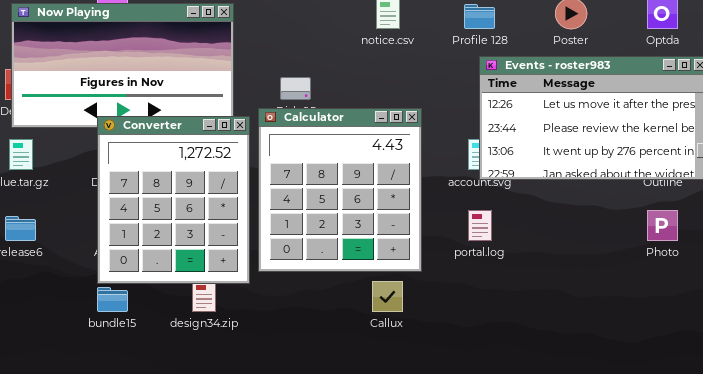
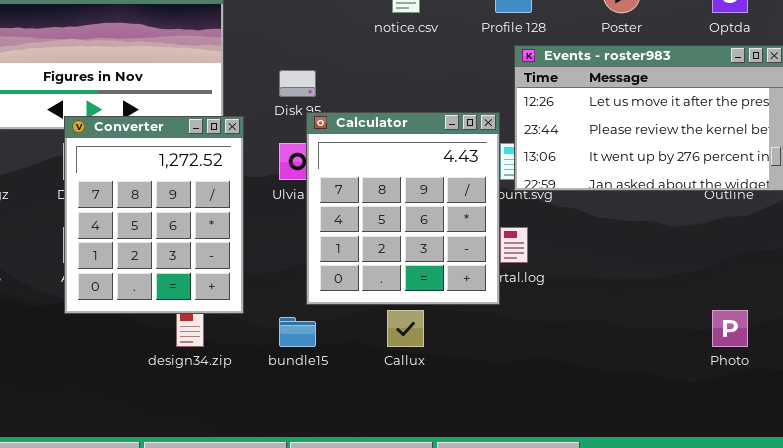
Calculator: [258,108,422,272] -> [306,112,500,305], moved
Photo: [647,210,678,241] -> [712,310,748,347], moved
bundle15: [97,287,128,312] -> [279,317,316,347], moved

